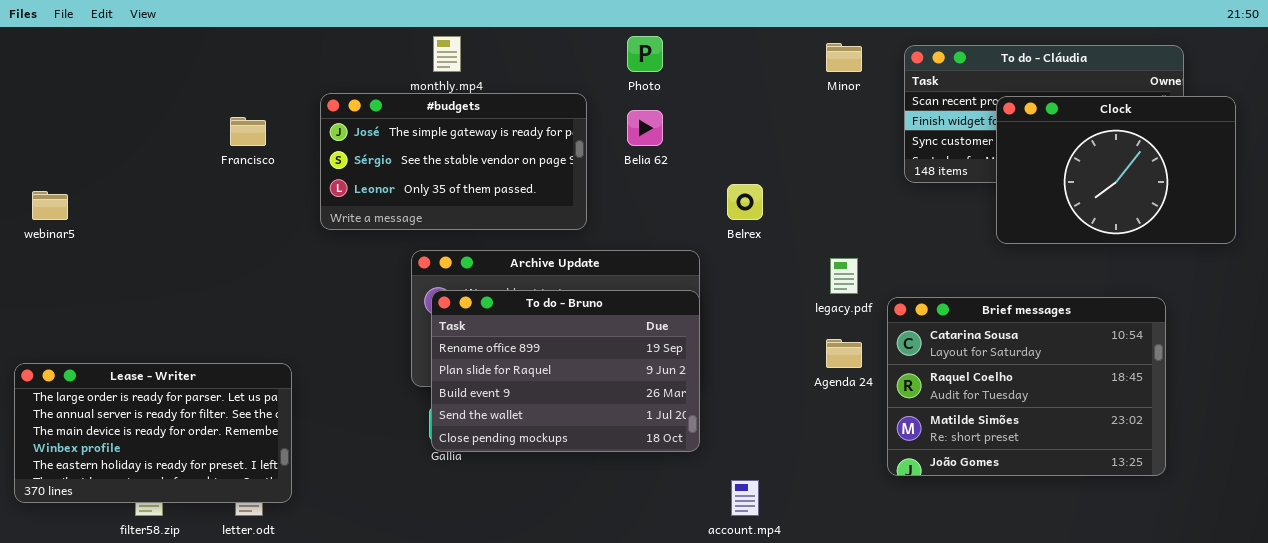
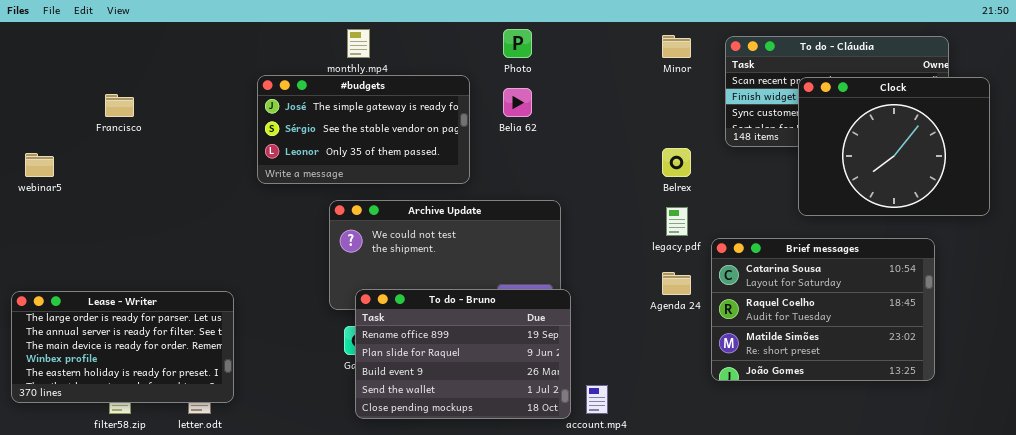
Clock: [996,96,1236,244] -> [798,77,990,216], resized
Francisco: [230,117,266,146] -> [105,94,134,117], moved
Belrex: [727,184,763,220] -> [662,148,691,177], moved
To do - Bruno: [431,290,700,452] -> [355,289,571,419], moved

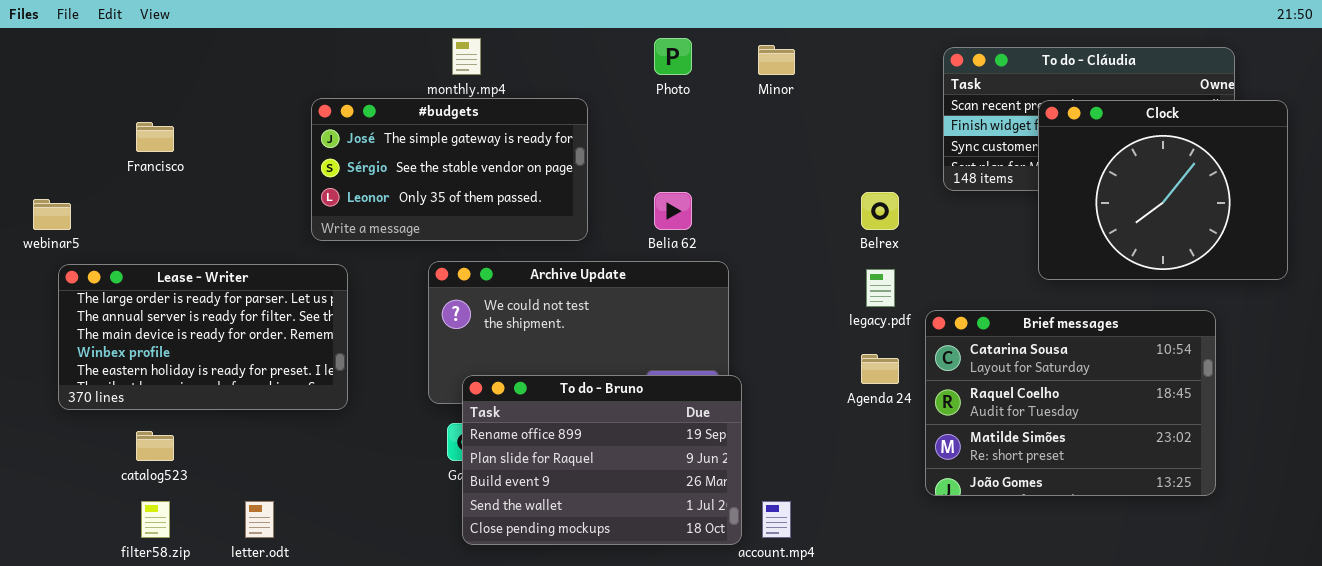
Minor: [662,35,691,58] -> [758,45,795,75], moved
#budgets: [257,75,470,184] -> [311,98,588,241], moved
Belia 62: [503,88,532,117] -> [654,192,692,230], moved
Lease - Writer: [11,291,234,403] -> [58,264,348,410], moved

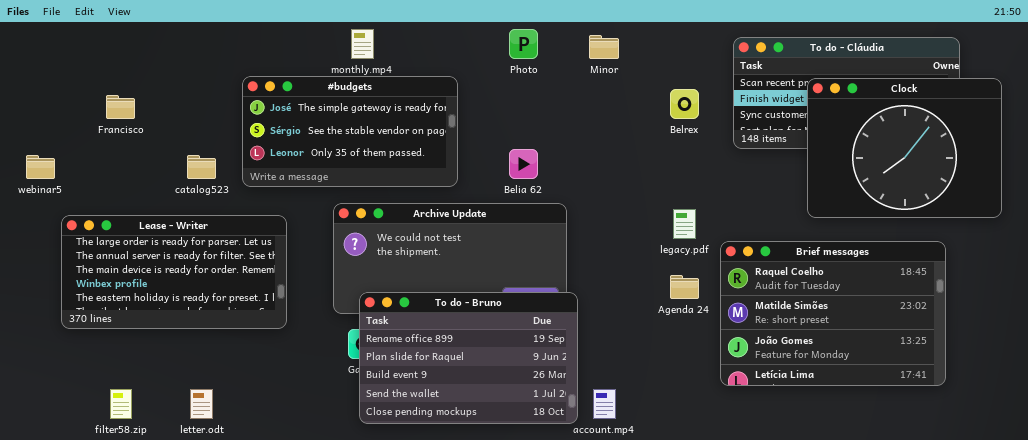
Belrex: [861,192,899,230] -> [670,89,699,119], moved
Lease - Writer: [58,264,348,410] -> [61,215,287,329], moved
Brief messages: [925,310,1216,496] -> [720,241,946,386], scrolled down 1 row
catalog523: [136,431,174,461] -> [187,155,216,179], moved

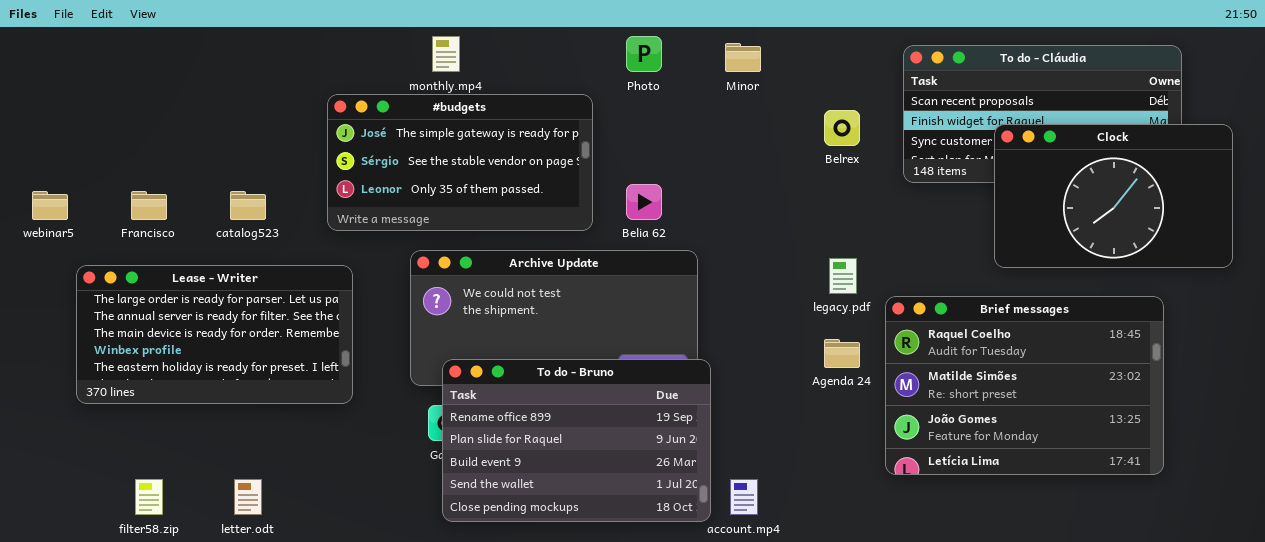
#budgets: [242,76,458,187] -> [327,94,593,231], moved
Clock: [807,78,1002,218] -> [994,124,1233,268], resized
Francisco: [106,95,135,119] -> [131,191,167,220], moved

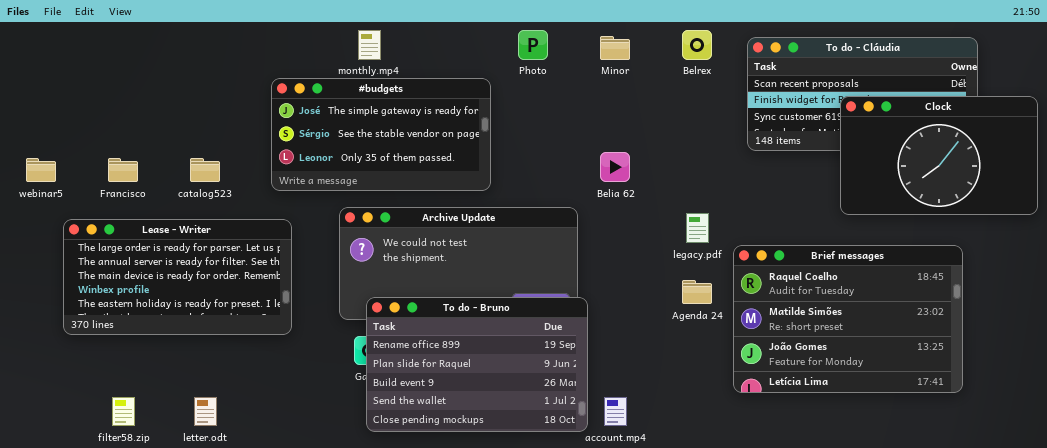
Belrex: [824,110,860,146] -> [682,30,712,60], moved
Clock: [994,124,1233,268] -> [840,96,1038,215], moved
Belia 62: [626,184,662,220] -> [600,152,630,182], moved

